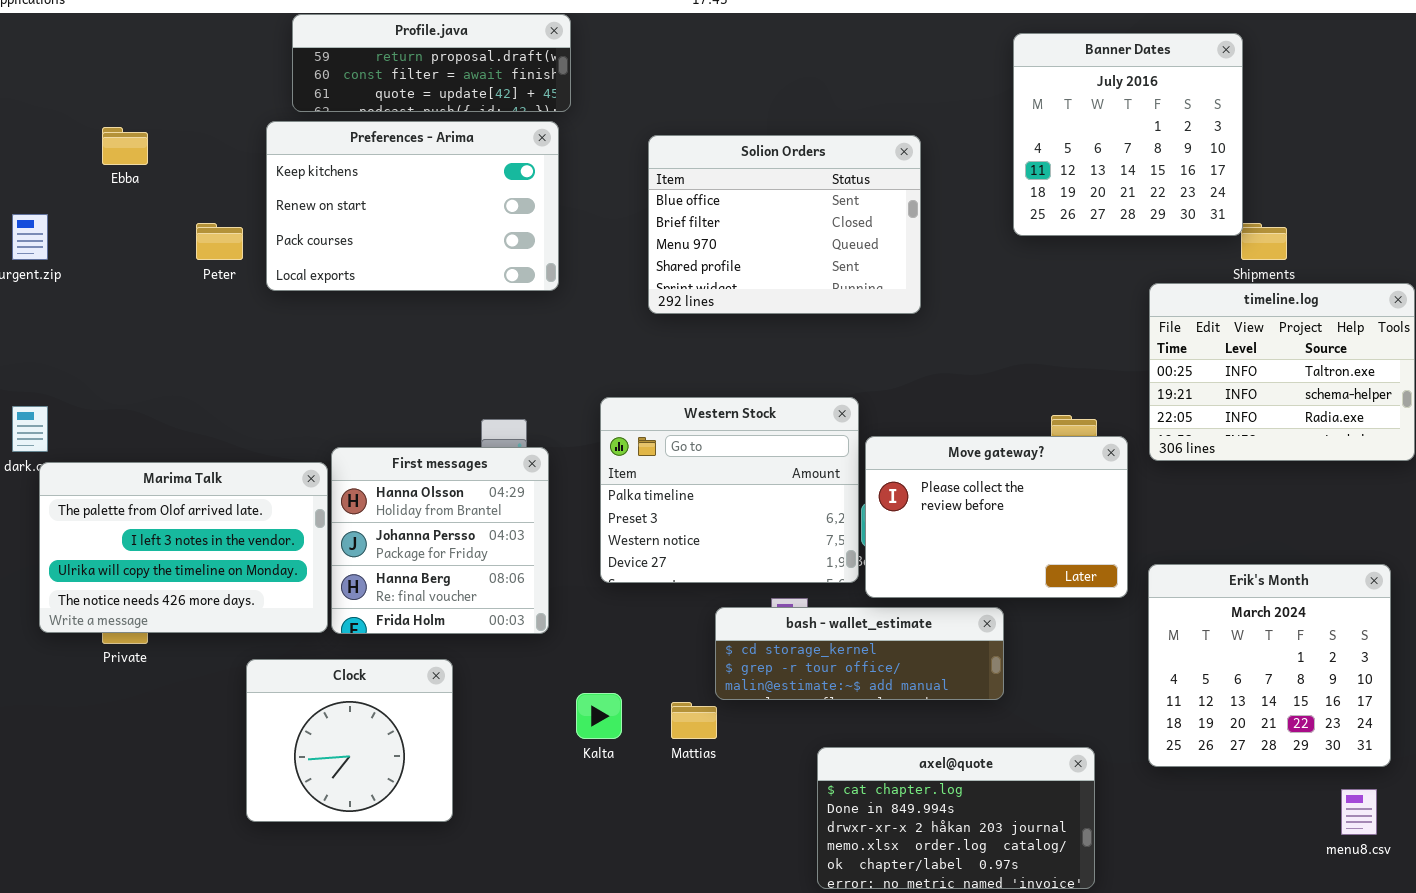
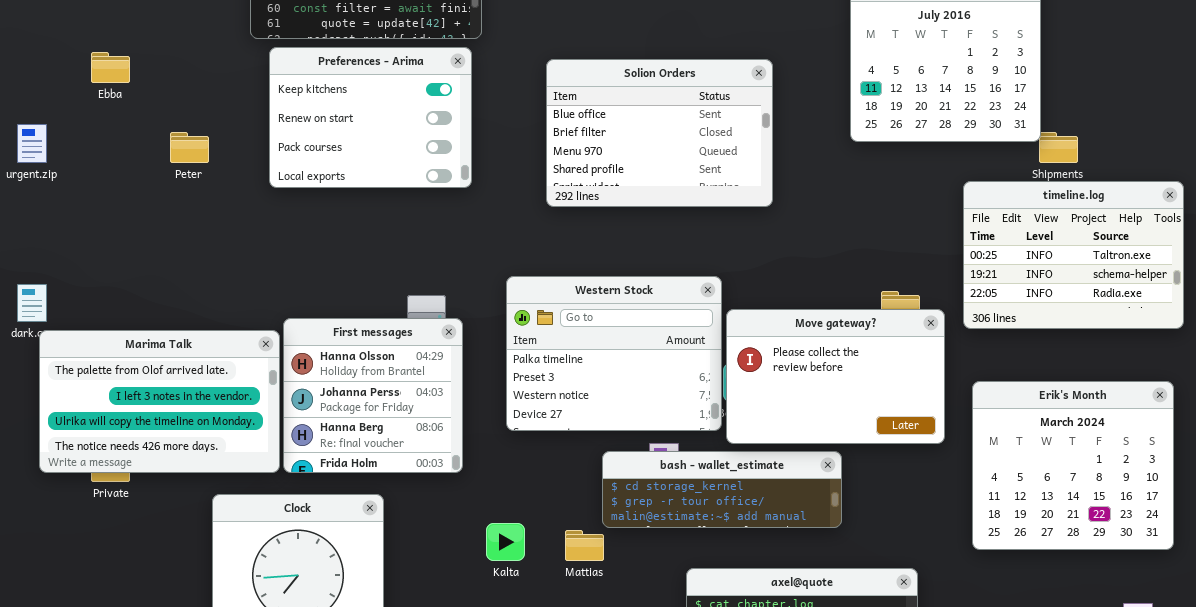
Preferences - Arima: [266,121,559,291] -> [269,47,472,188], resized
Erik's Month: [1148,564,1391,767] -> [972,381,1174,550], moved

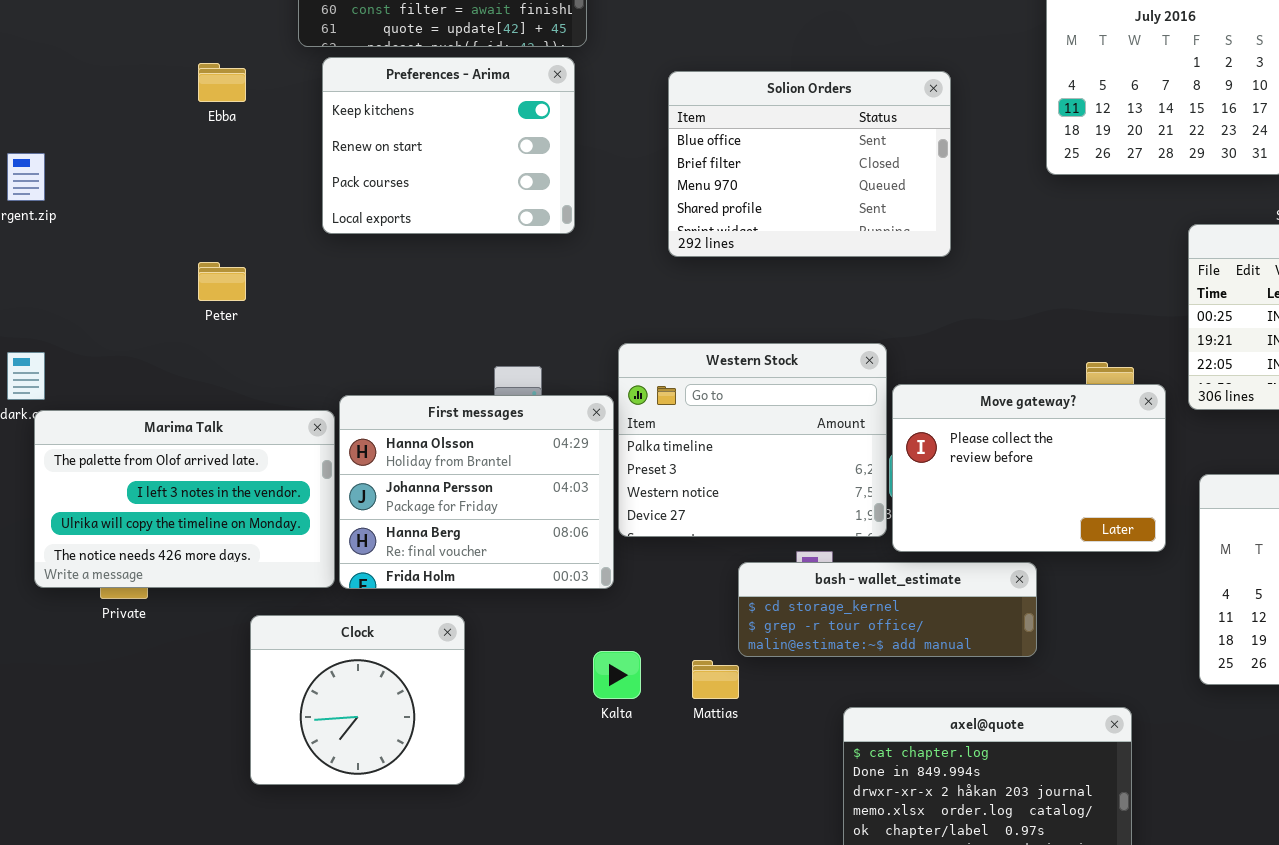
Ebba: [91,52,130,83] -> [198,63,246,102], moved
Peter: [170,132,209,163] -> [198,262,246,301], moved
First messages: [283,318,463,473] -> [339,395,614,589], resized

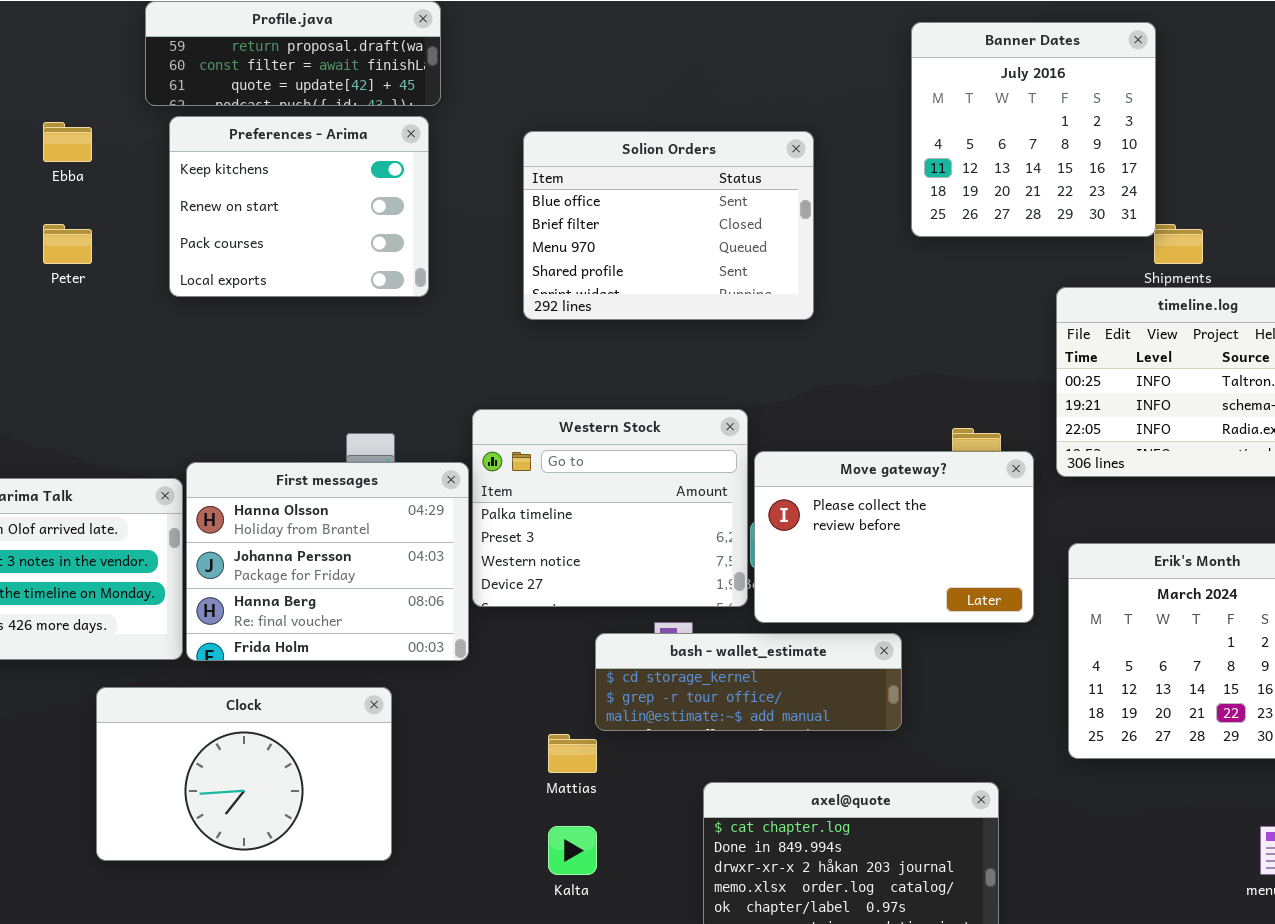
Peter: [198,262,246,301] -> [43,224,92,264], moved
Clock: [250,615,465,785] -> [96,687,392,861], resized
Kalta: [593,651,641,699] -> [548,826,597,875], moved

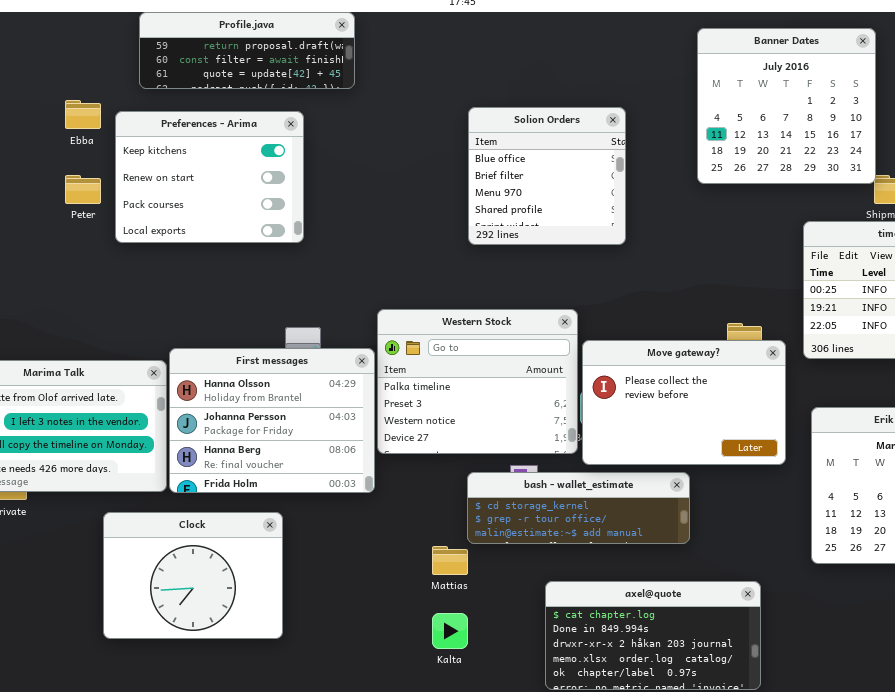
Preferences - Arima: [169,116,429,297] -> [115,111,304,243], moved
Solion Orders: [523,131,814,320] -> [468,107,626,245], resized
Clock: [96,687,392,861] -> [103,512,283,639], resized

